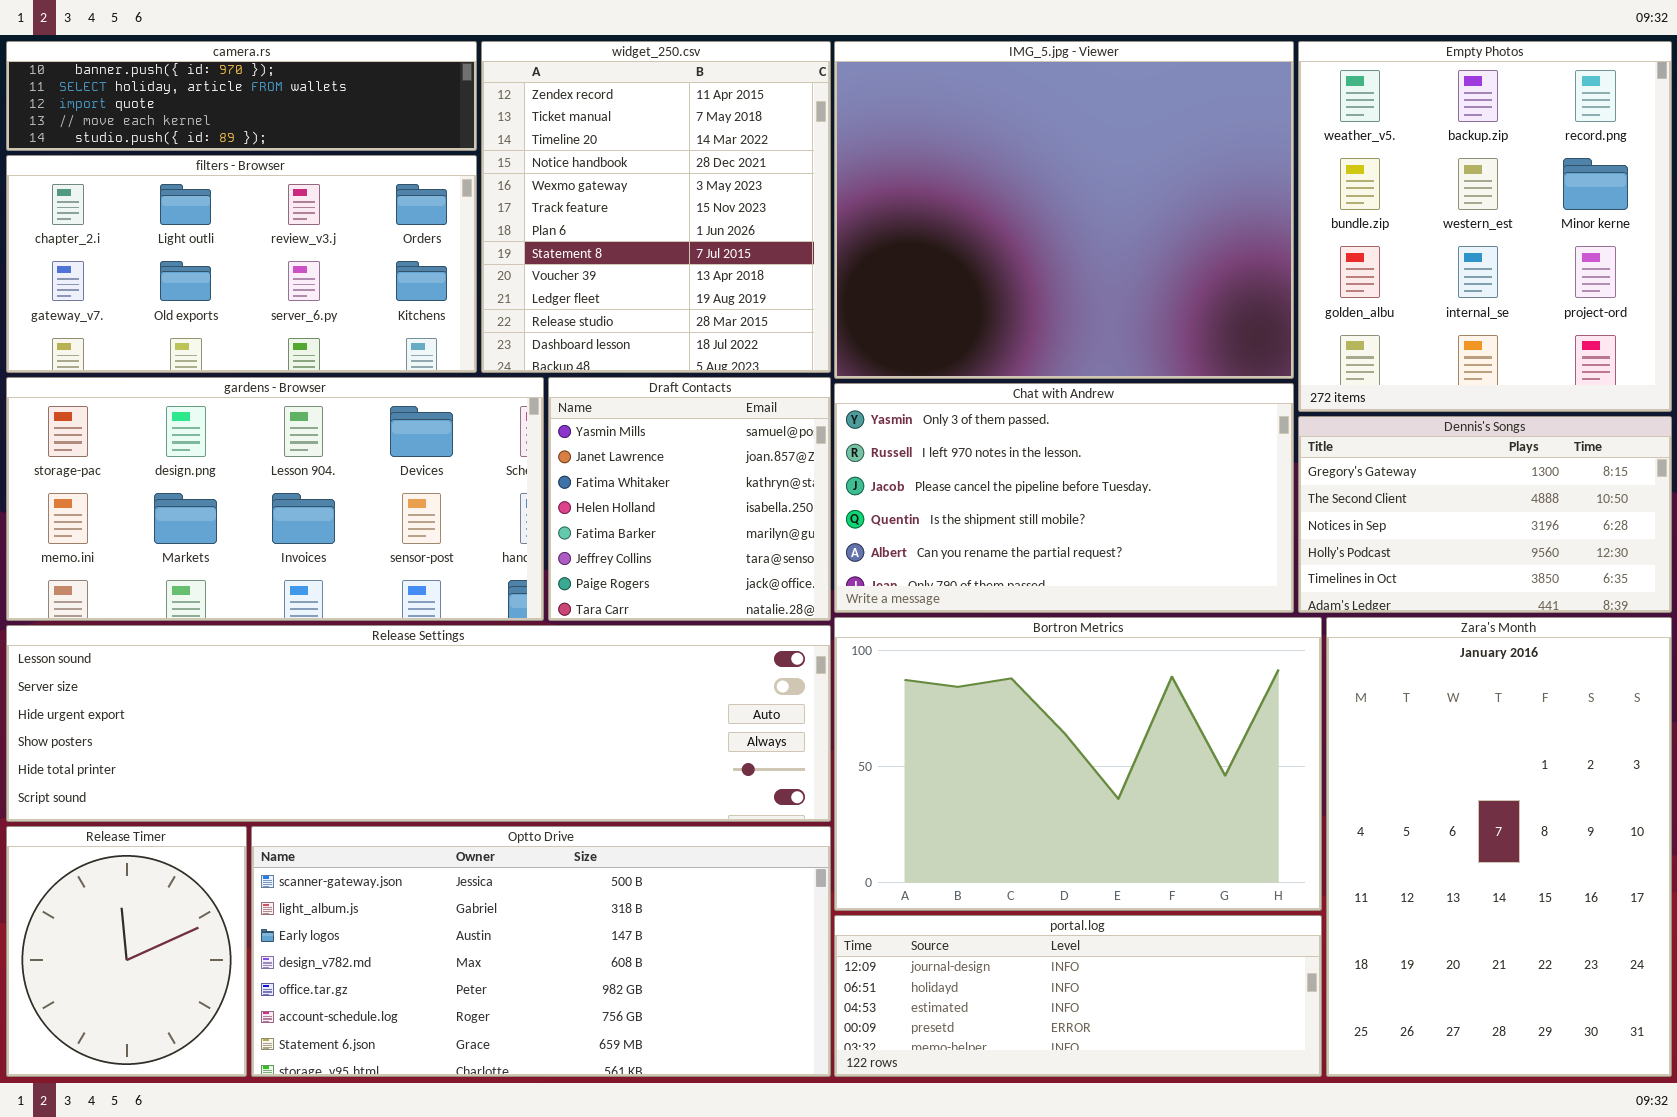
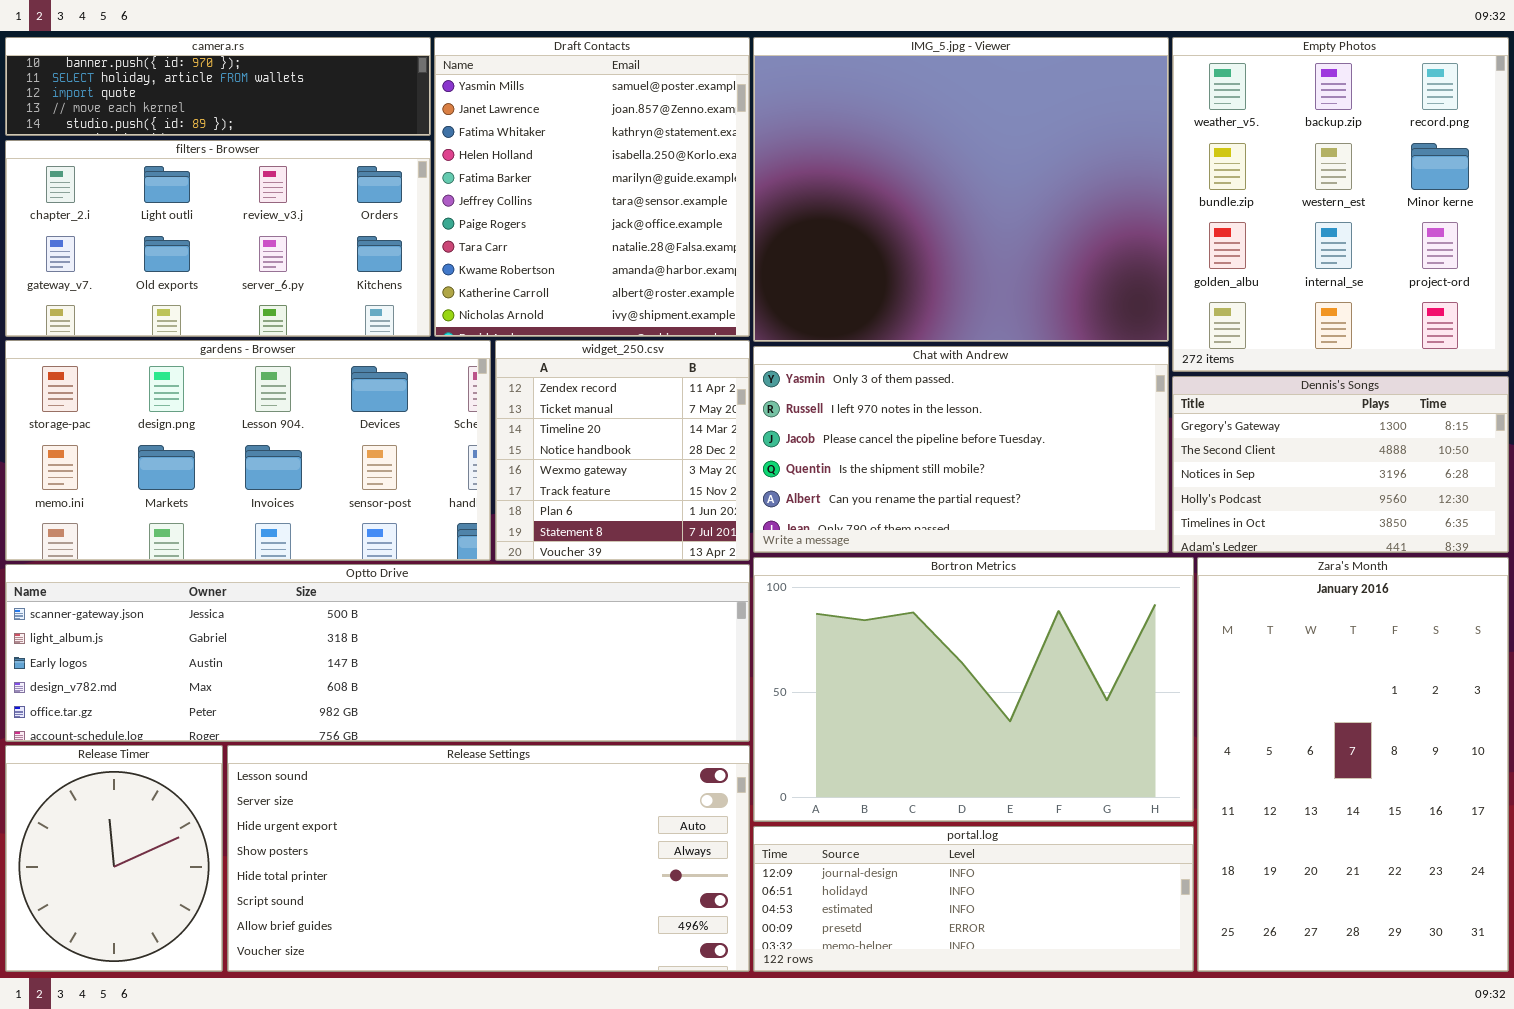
widget_250.csv: [481,41,831,373] -> [495,340,750,561], moved, resized
Draft Contacts: [548,377,831,621] -> [434,37,750,337], moved, resized
Release Settings: [6,625,831,822] -> [227,745,750,972], moved, resized
Optto Drive: [251,826,831,1077] -> [5,564,750,742], moved, resized

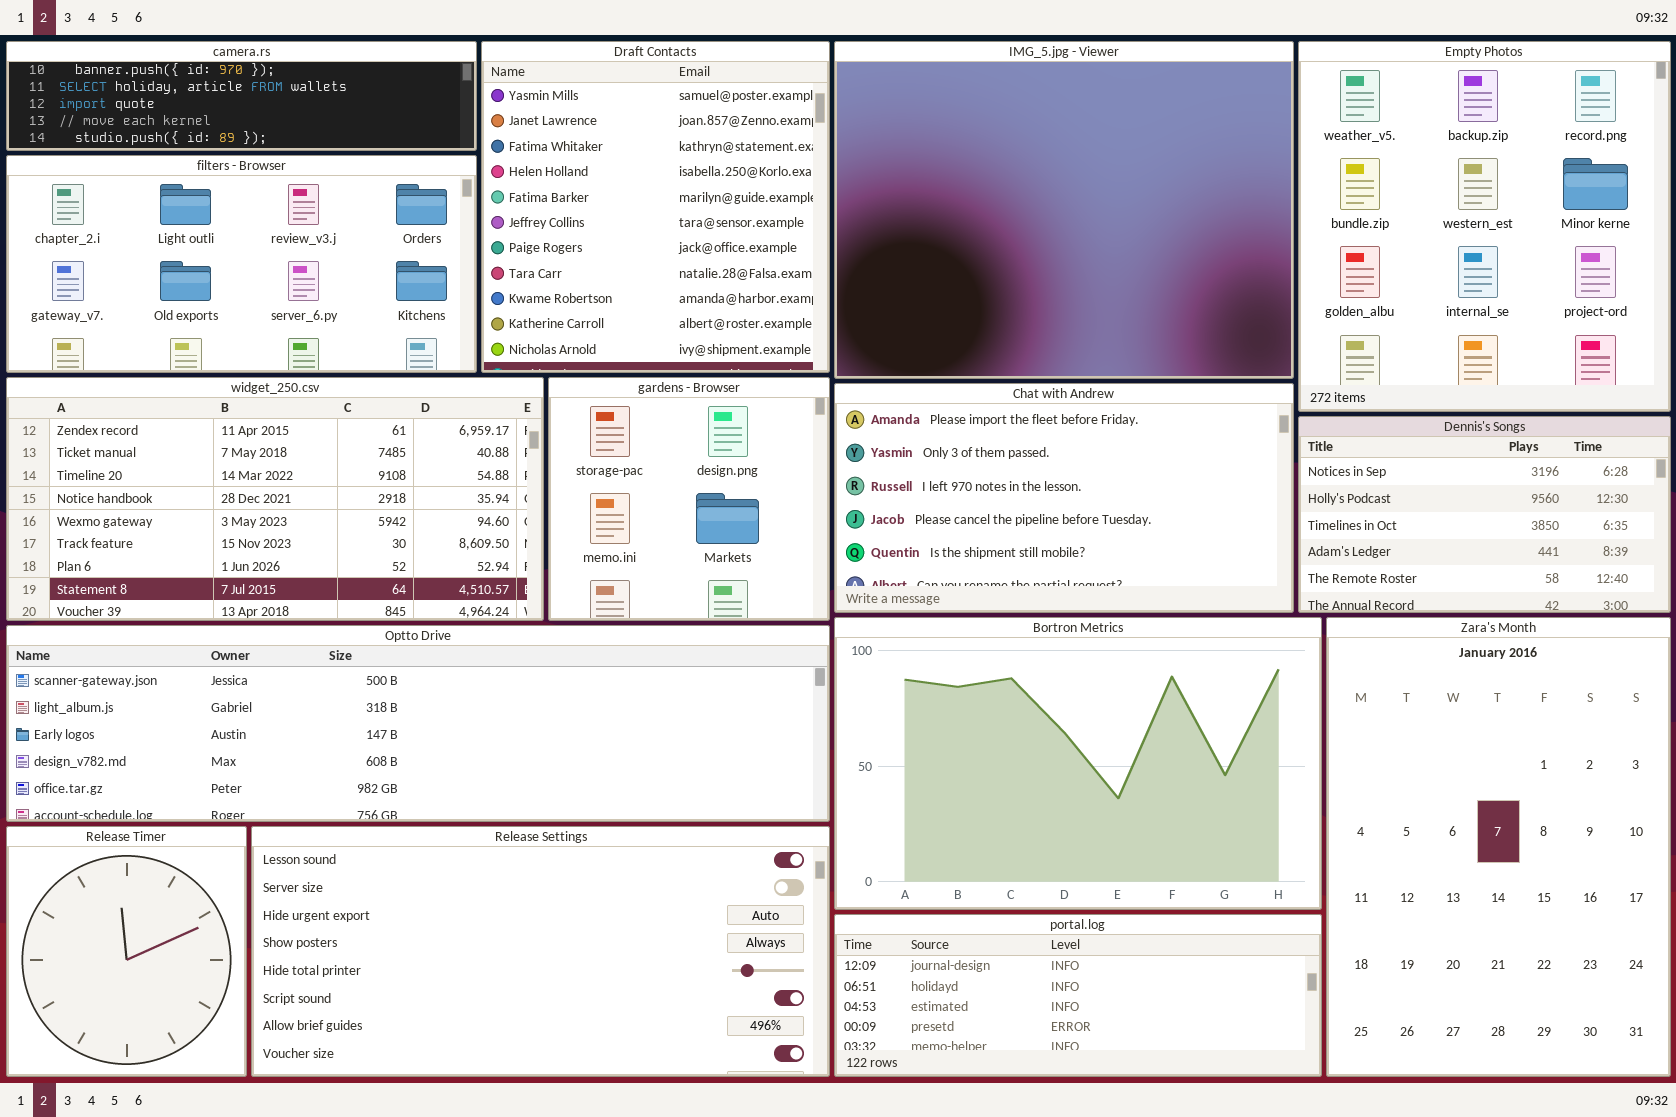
gardens - Browser: [5,340,491,561] -> [548,377,830,621], moved, resized
widget_250.csv: [495,340,750,561] -> [6,377,544,621], moved, resized
Chat with Andrew: [753,346,1169,553] -> [834,383,1294,613], scrolled up 1 row
Dennis's Songs: [1172,376,1509,553] -> [1298,416,1671,613], scrolled down 2 rows

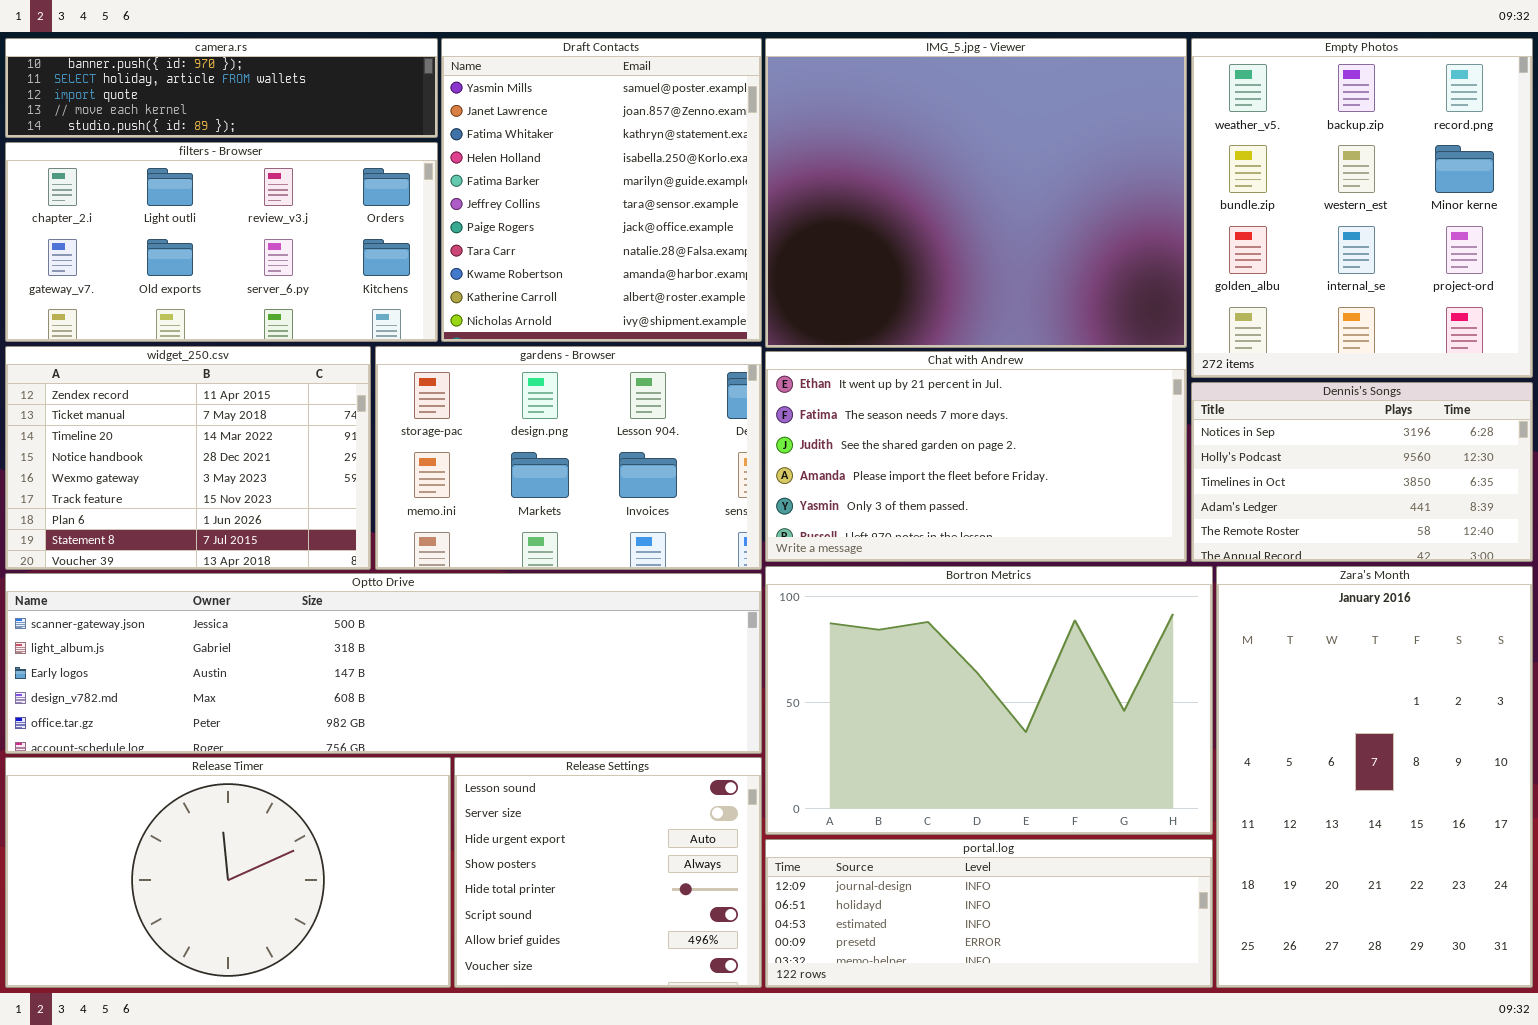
widget_250.csv: [6,377,544,621] -> [5,346,371,570], resized
gardens - Browser: [548,377,830,621] -> [375,346,762,570], resized
Chat with Andrew: [834,383,1294,613] -> [765,351,1187,562], scrolled up 3 rows
Release Timer: [6,826,247,1077] -> [5,757,451,988], resized
Release Settings: [251,826,830,1077] -> [454,757,762,988], resized

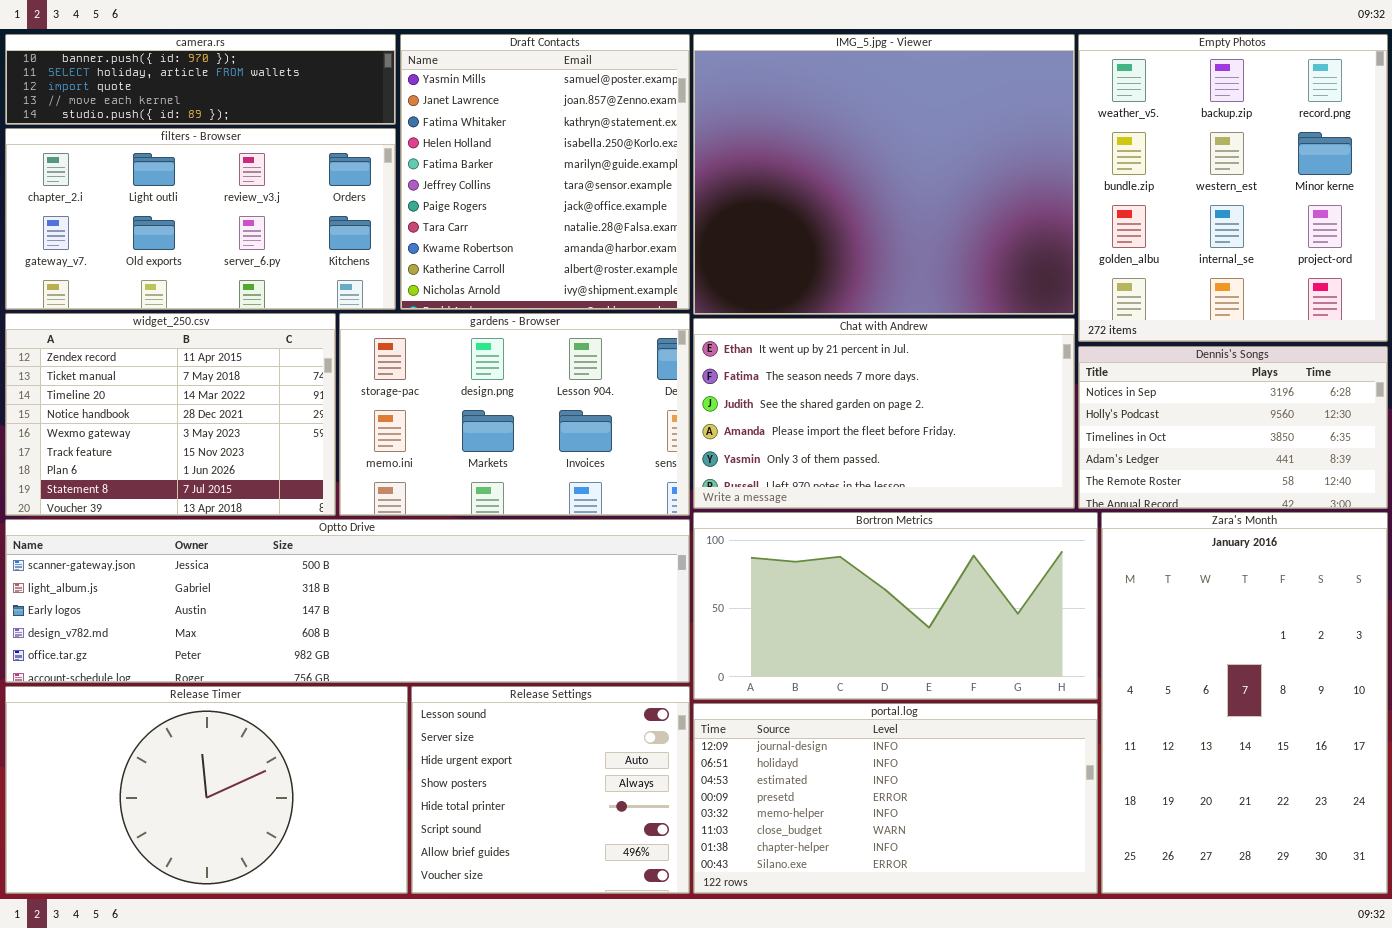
Bortron Metrics: [765,566,1213,835] -> [693,512,1098,700], resized
portal.log: [765,839,1213,988] -> [693,703,1098,894], resized

